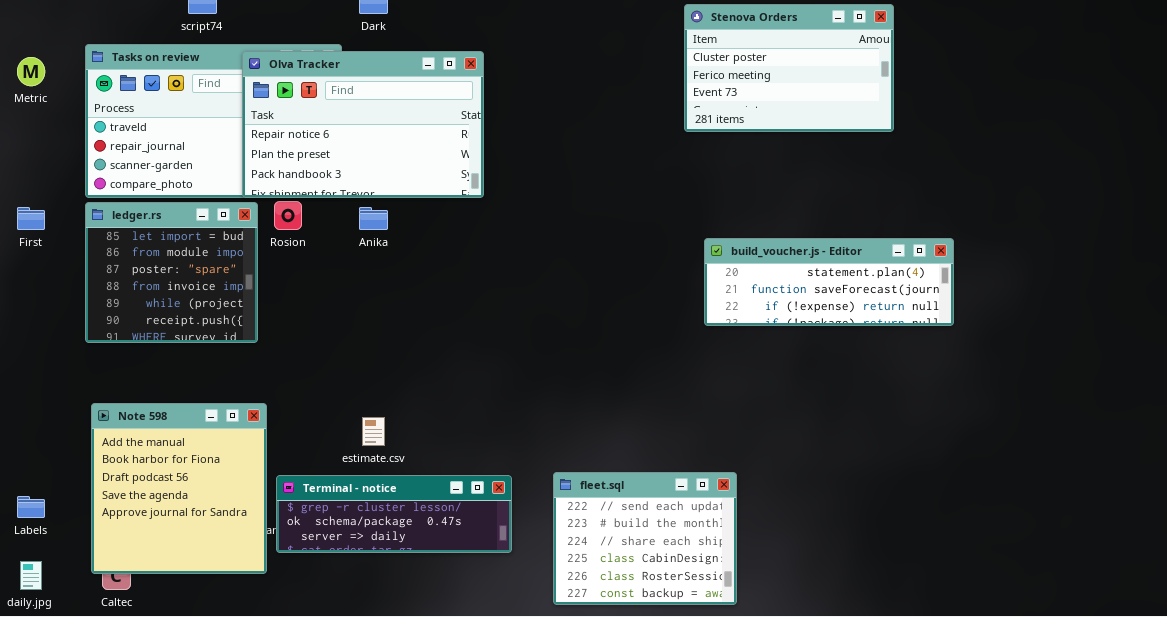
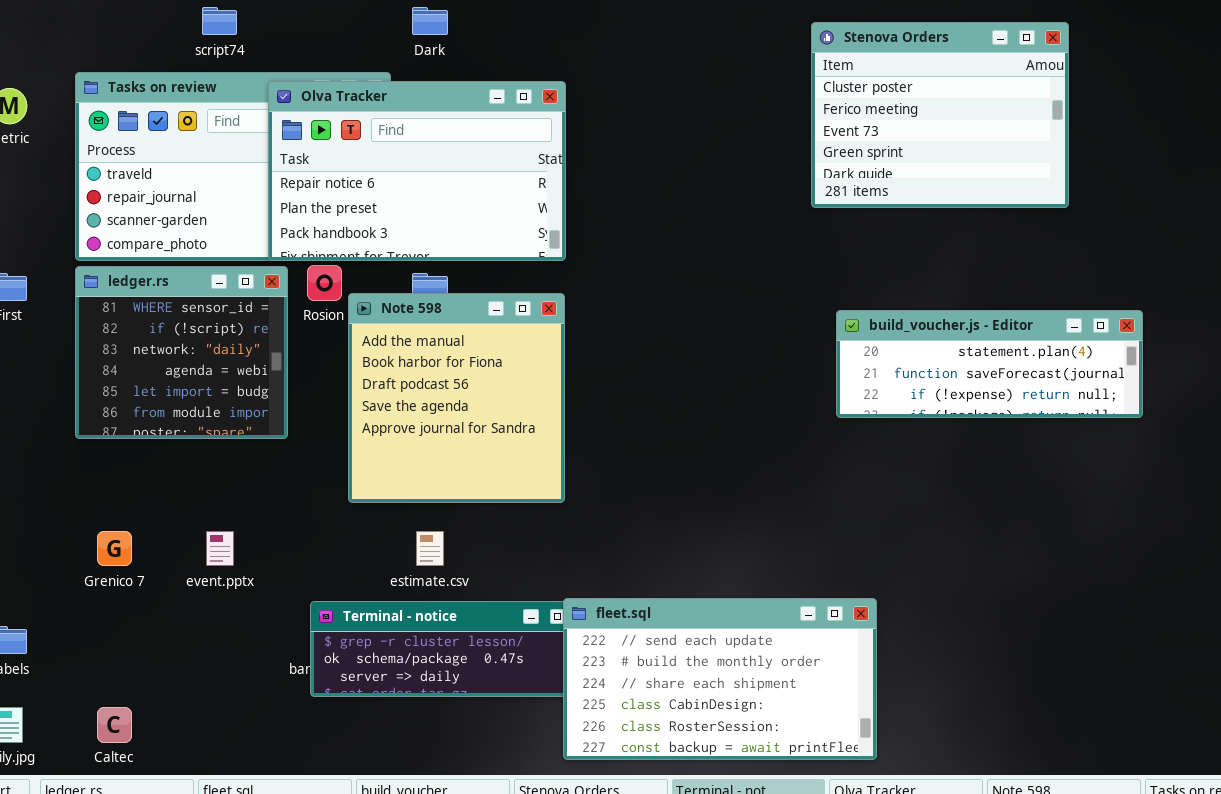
Stenova Orders: [684,4,894,132] -> [811,22,1069,208], resized
ledger.rs: [85,202,258,343] -> [75,266,288,439], scrolled up 4 rows
Note 598: [91,403,267,574] -> [348,293,565,503], moved
fleet.sql: [553,472,737,605] -> [563,598,877,760], resized

